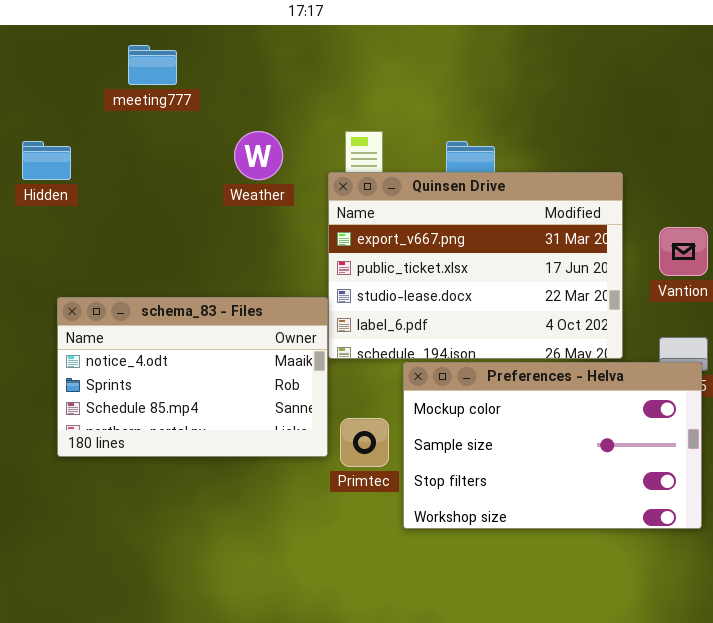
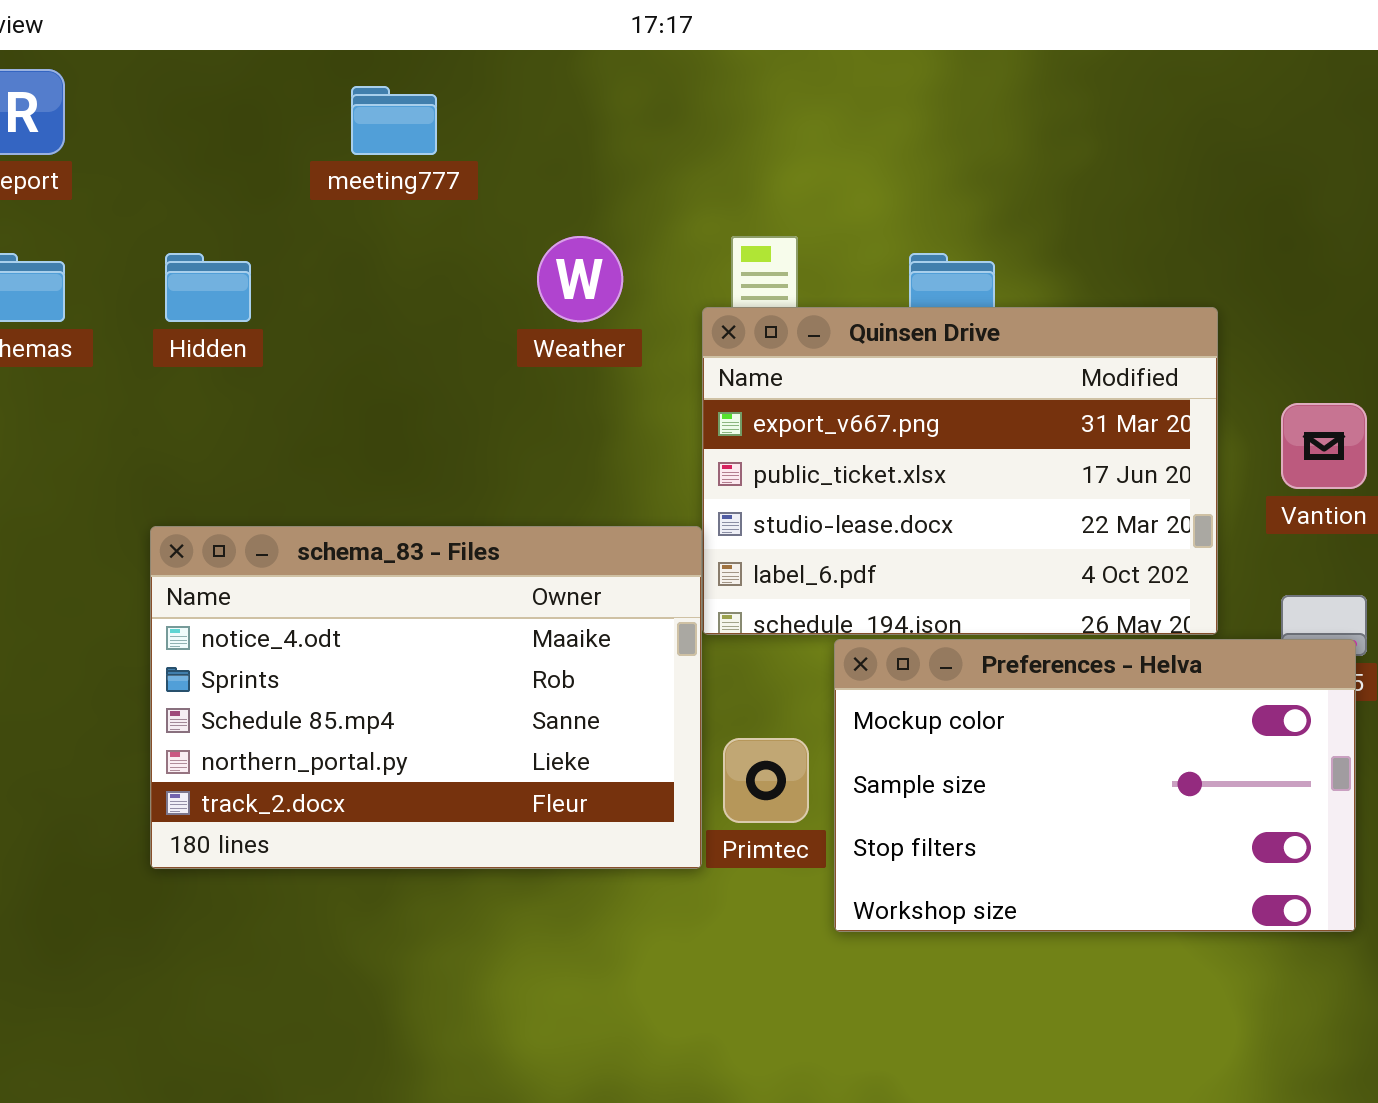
schema_83 - Files: [57,297,328,457] -> [150,526,702,869], resized

